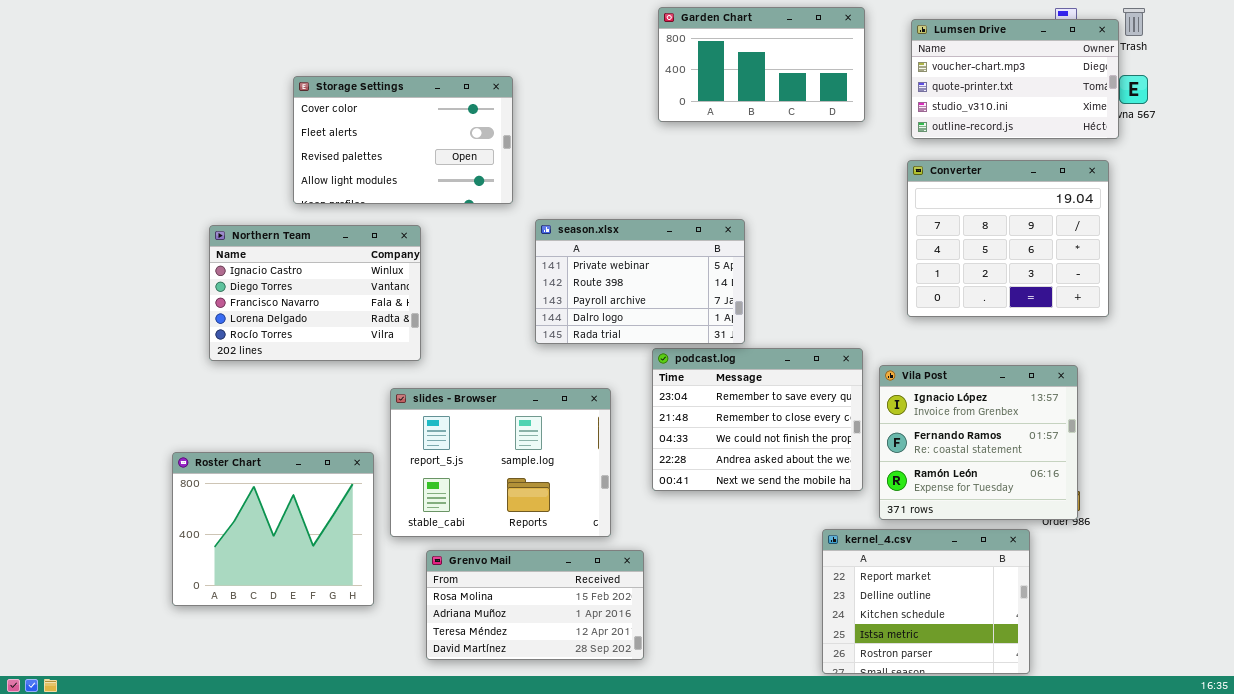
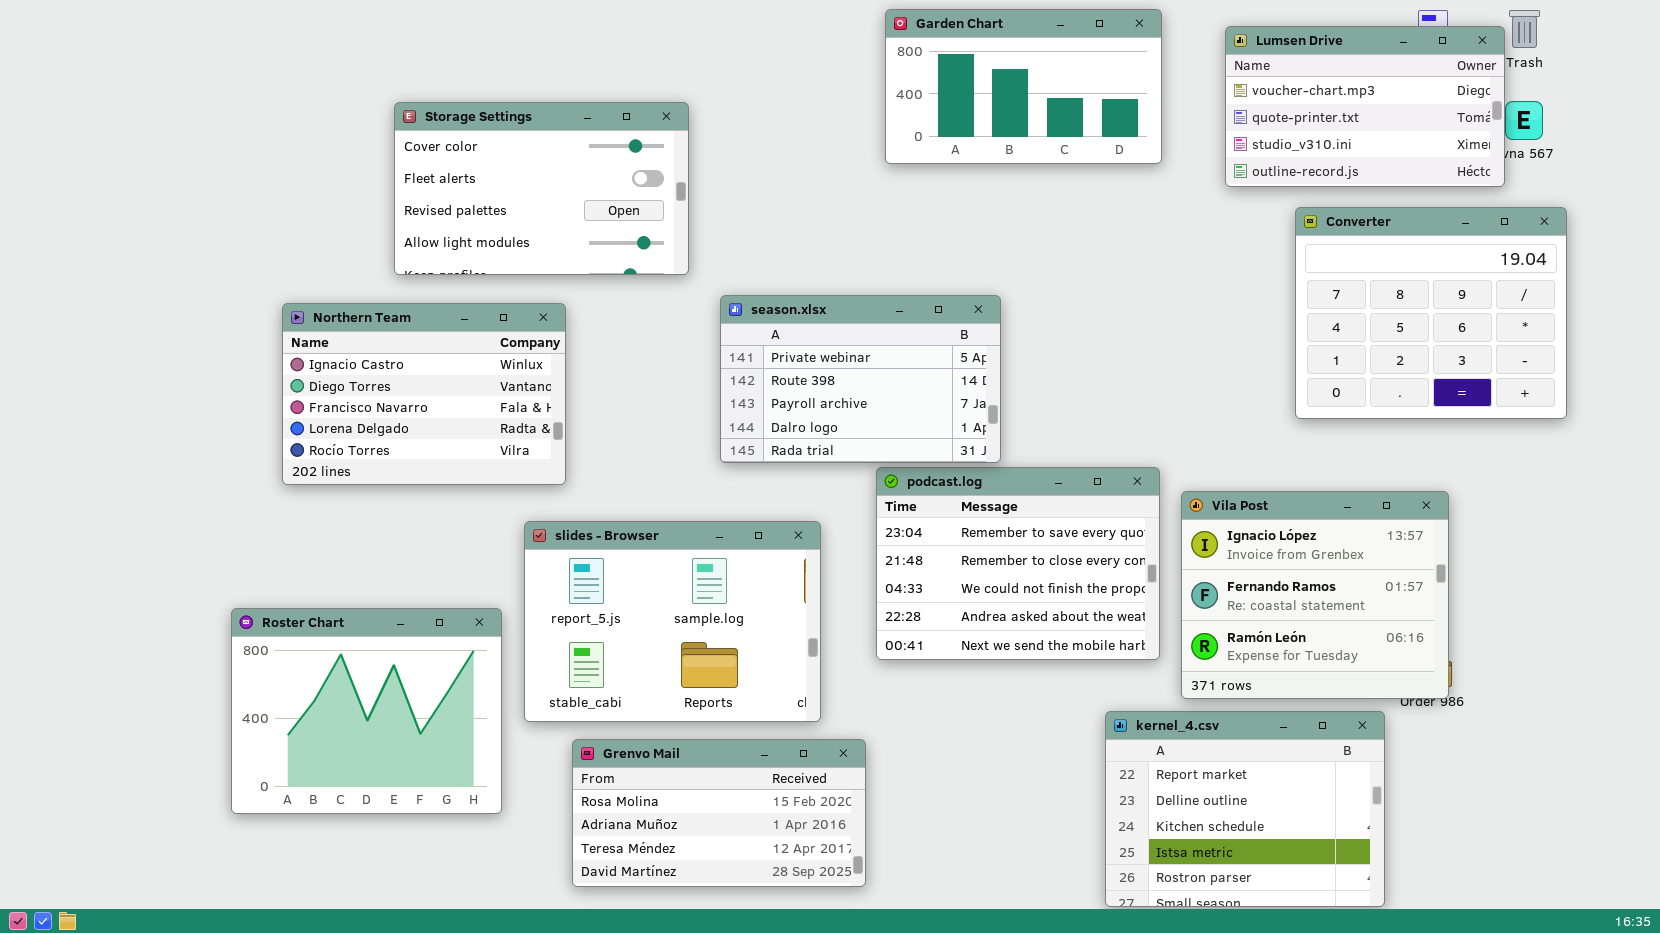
Converter: [907,160,1109,317] -> [1295,207,1567,419], moved

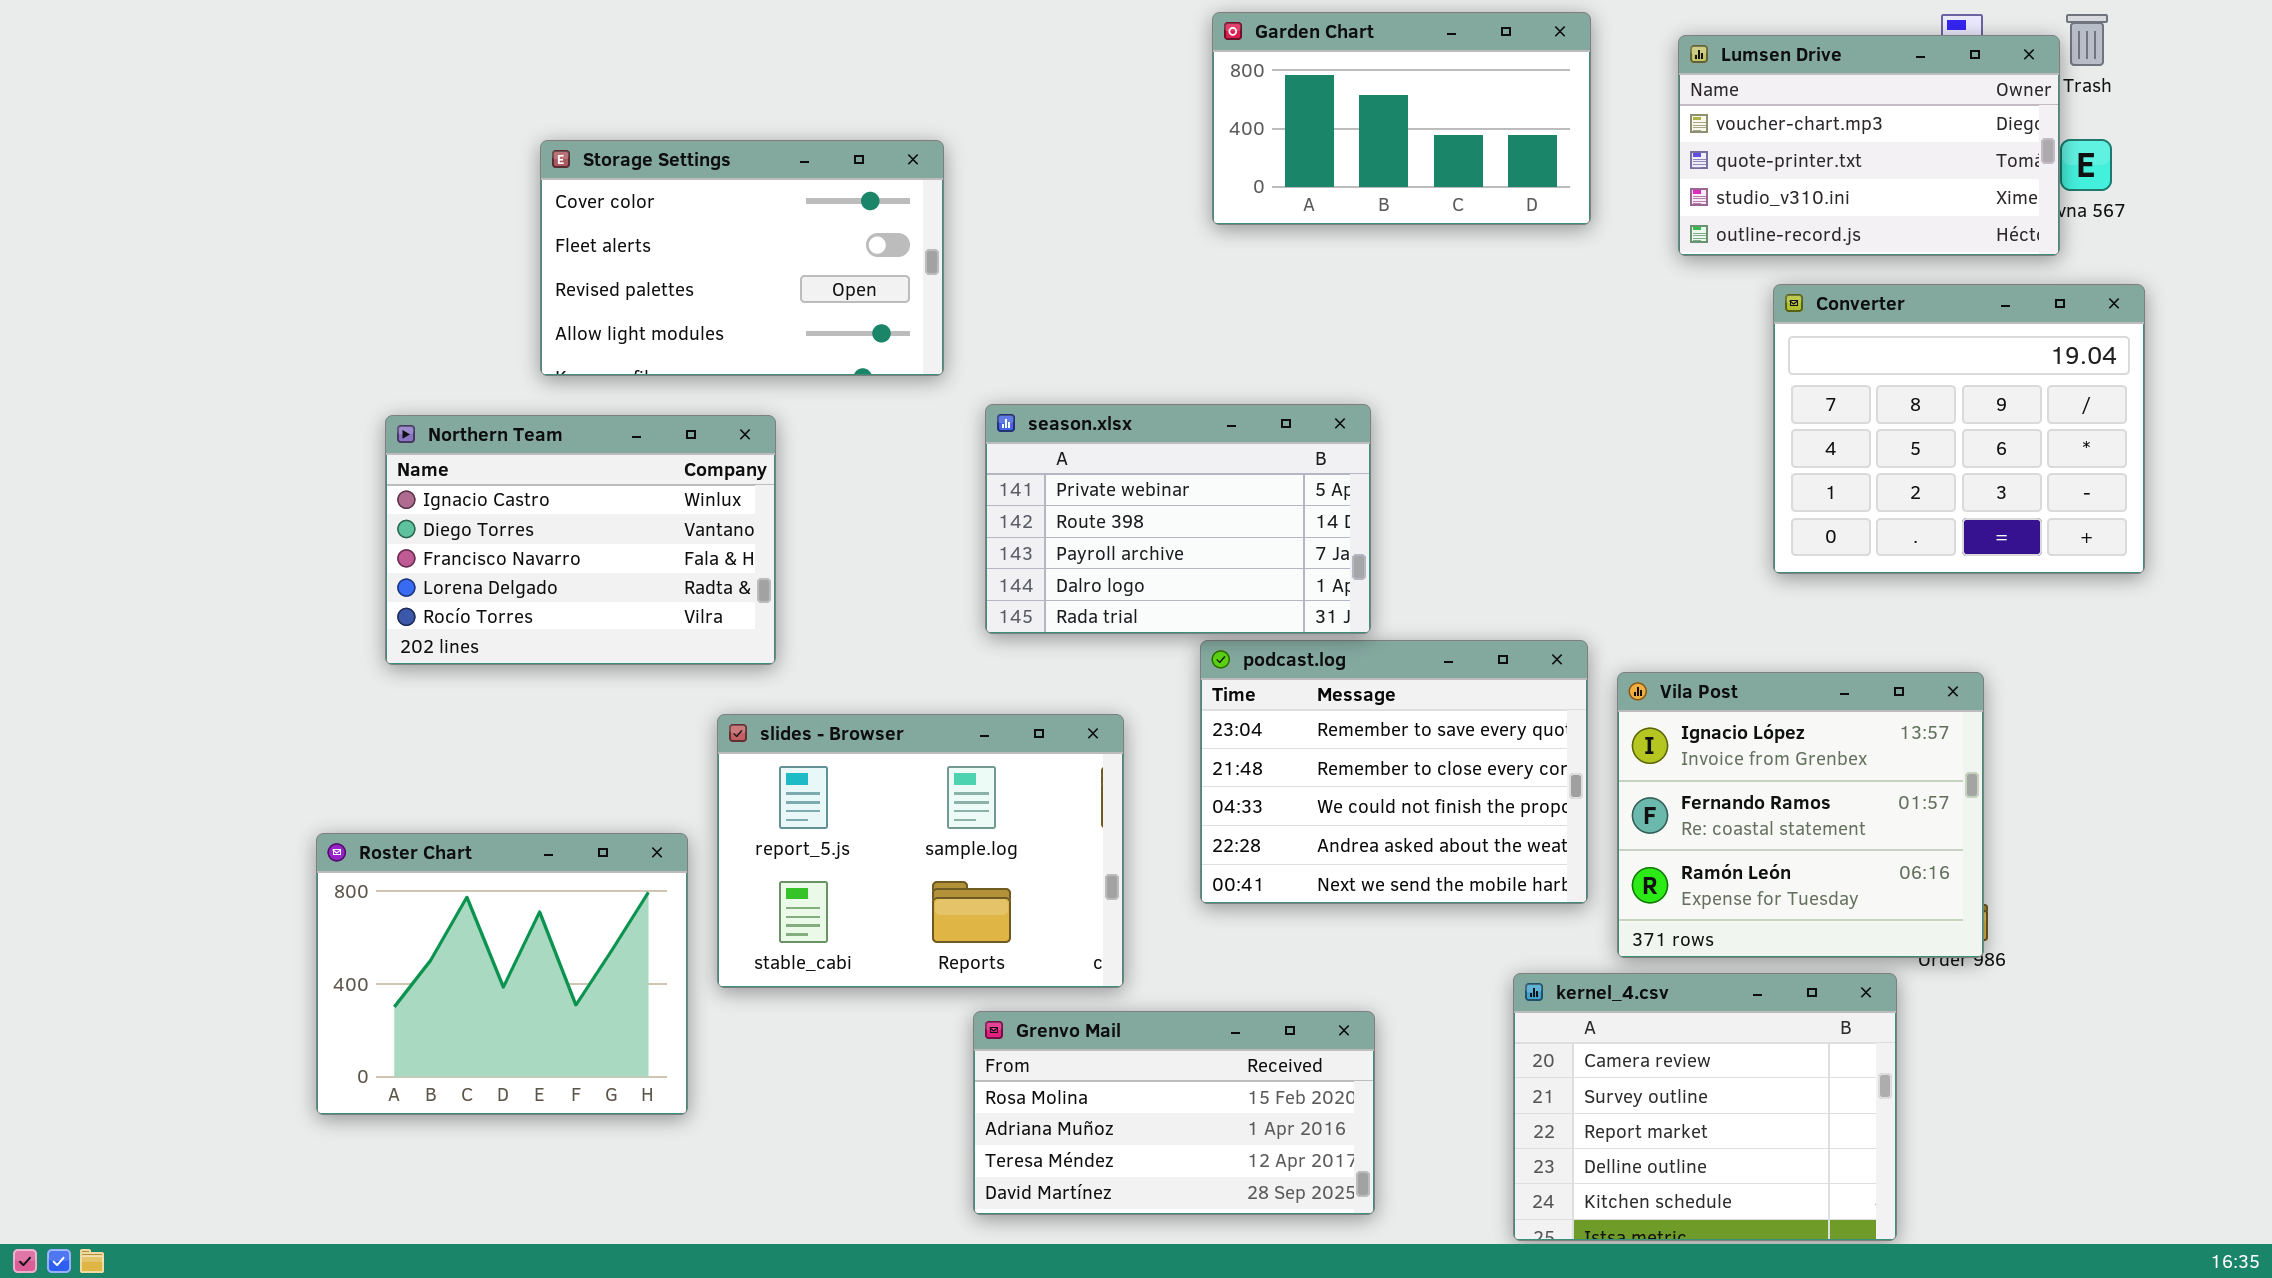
kernel_4.csv: [1105,711,1385,907] -> [1513,973,1897,1241], scrolled up 2 rows
Grenvo Mail: [572,739,866,887] -> [973,1011,1375,1215], moved

